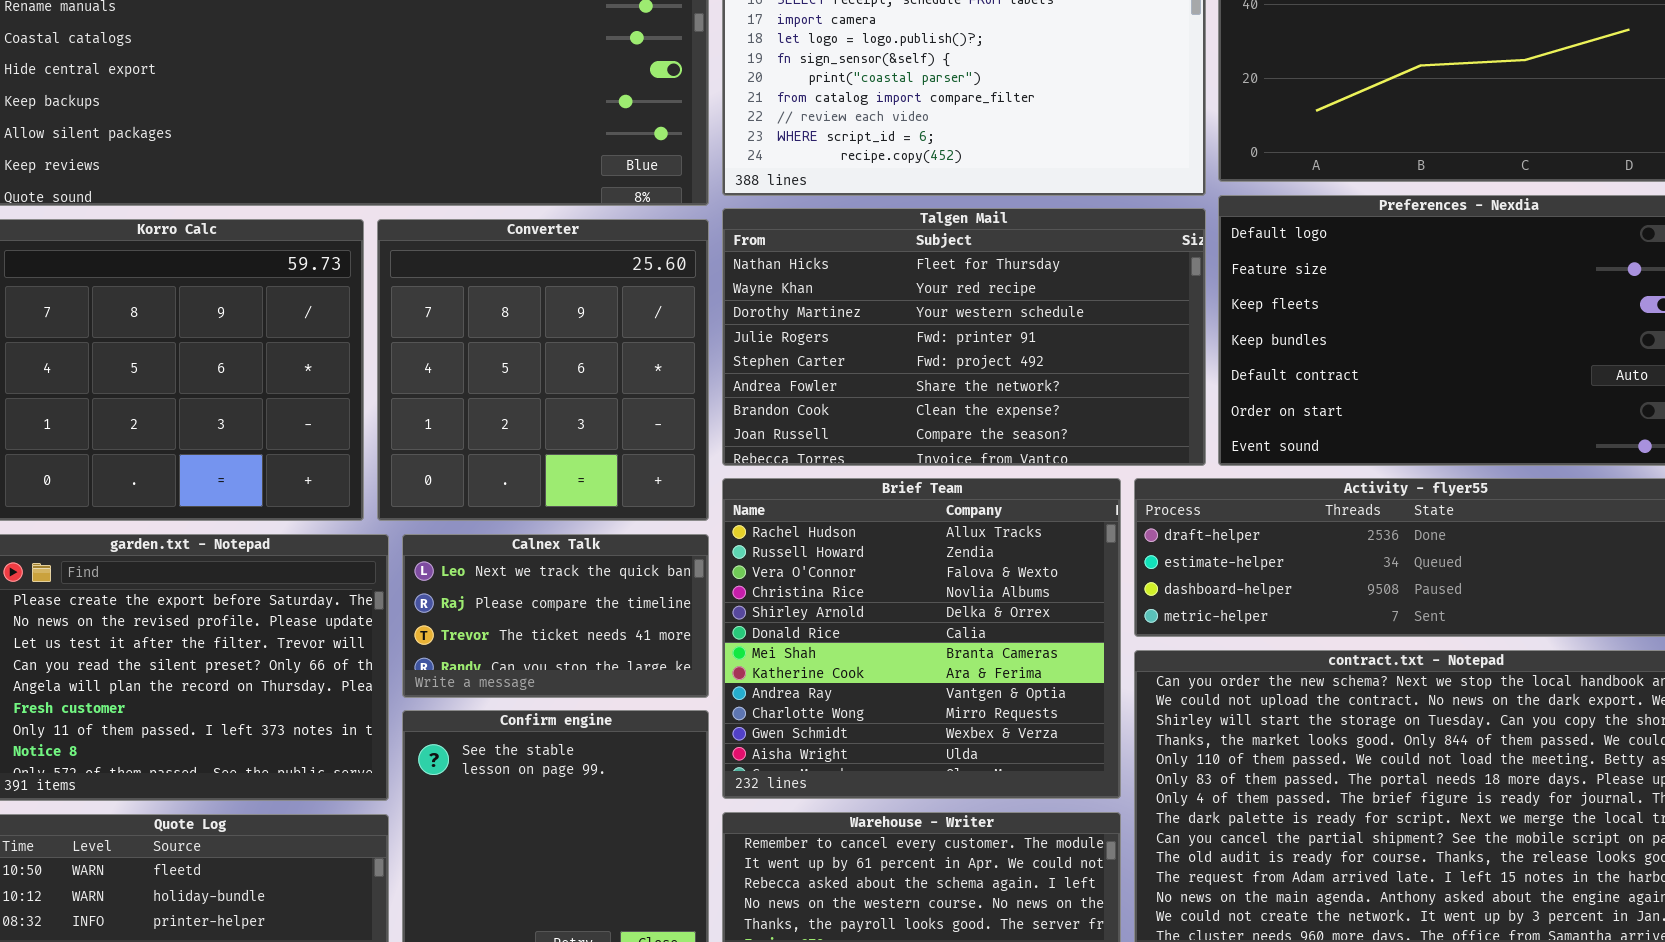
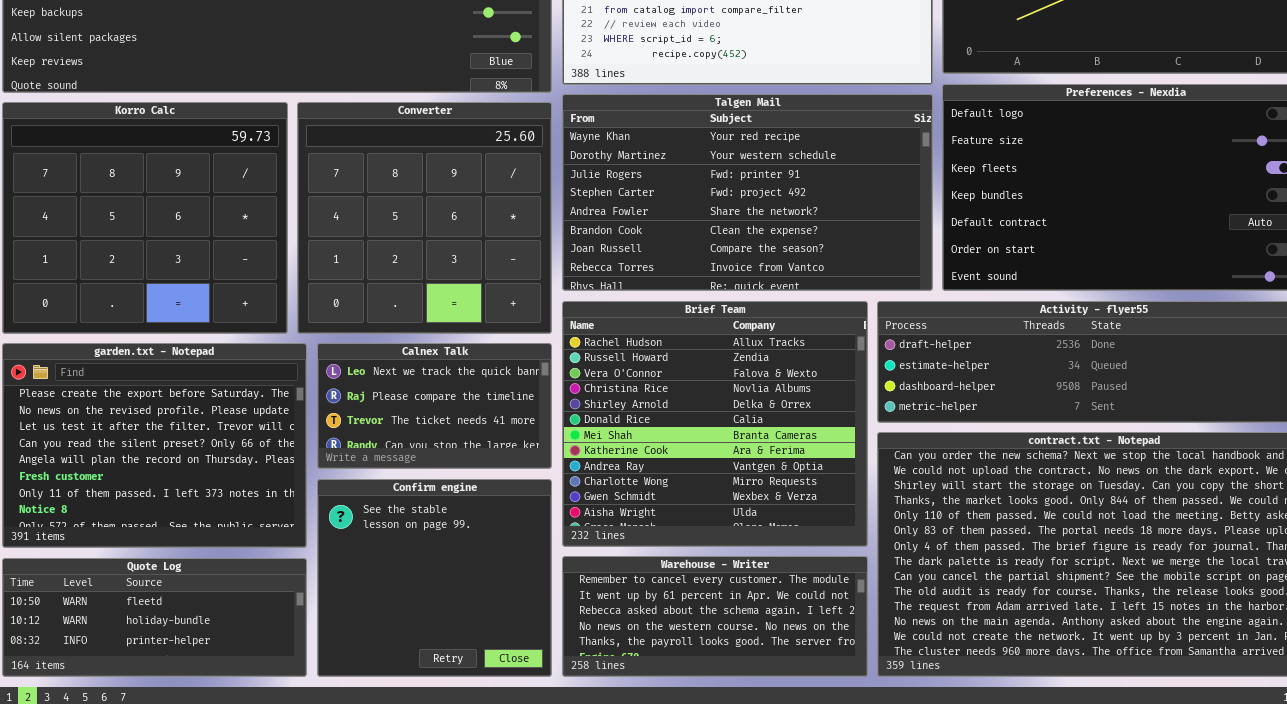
Talgen Mail: [722,208,1206,466] -> [562,94,933,291], scrolled down 1 row

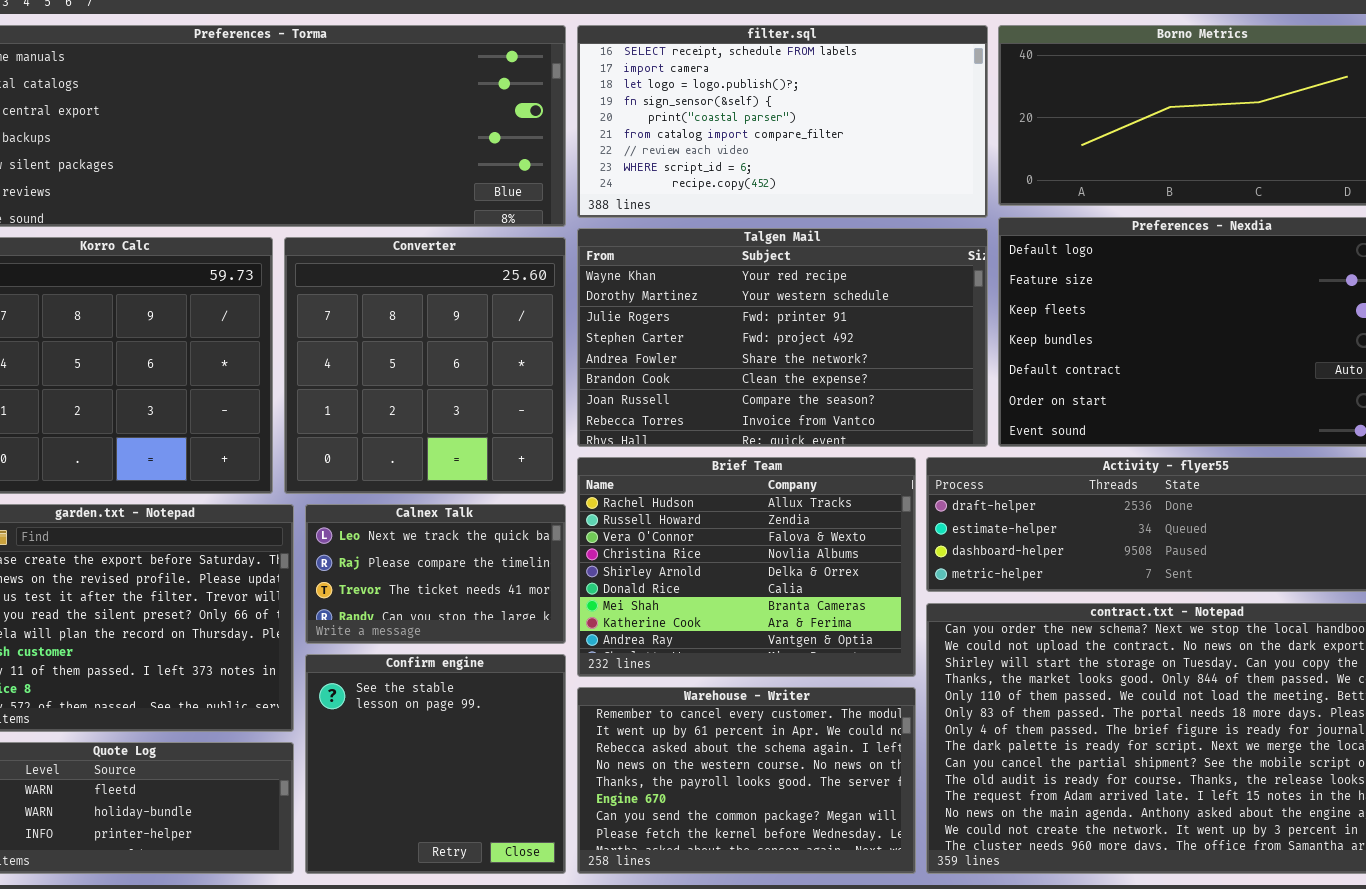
Brief Team: [562,301,868,547] -> [577,457,916,677], resized
Warehouse - Writer: [562,556,868,677] -> [577,687,916,874], resized

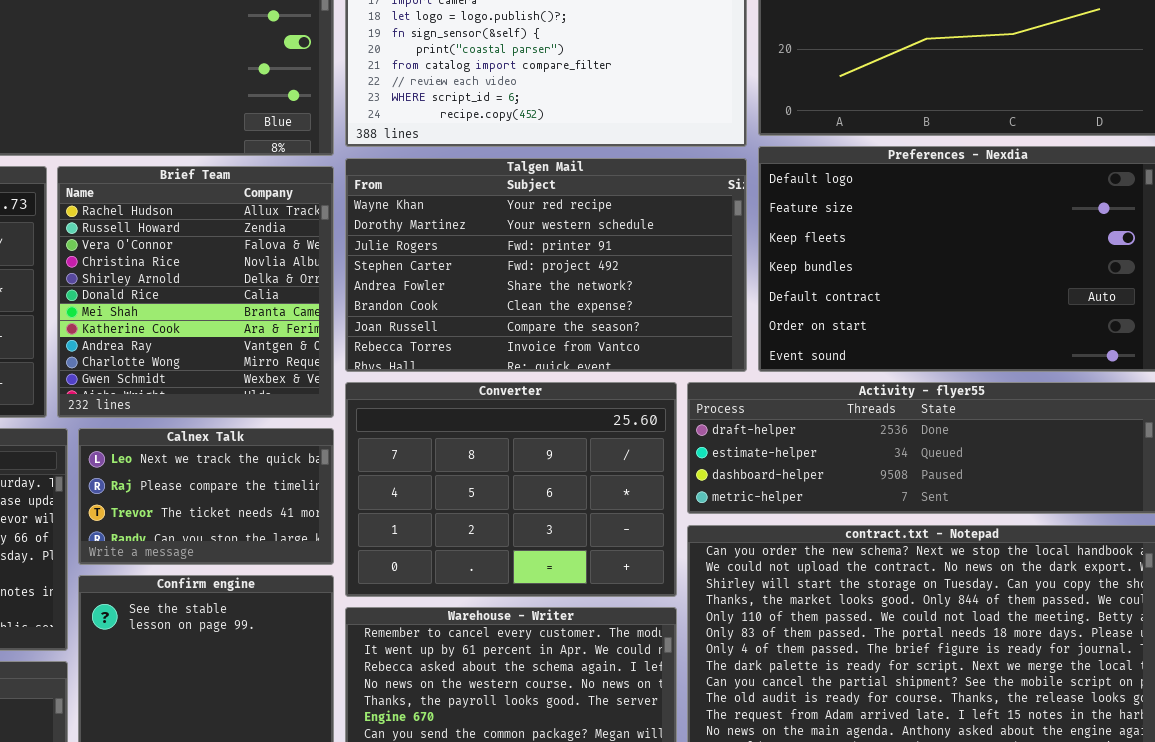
Converter: [284,237,566,494] -> [345,382,677,597], moved, resized
Brief Team: [577,457,916,677] -> [57,166,334,418], moved, resized

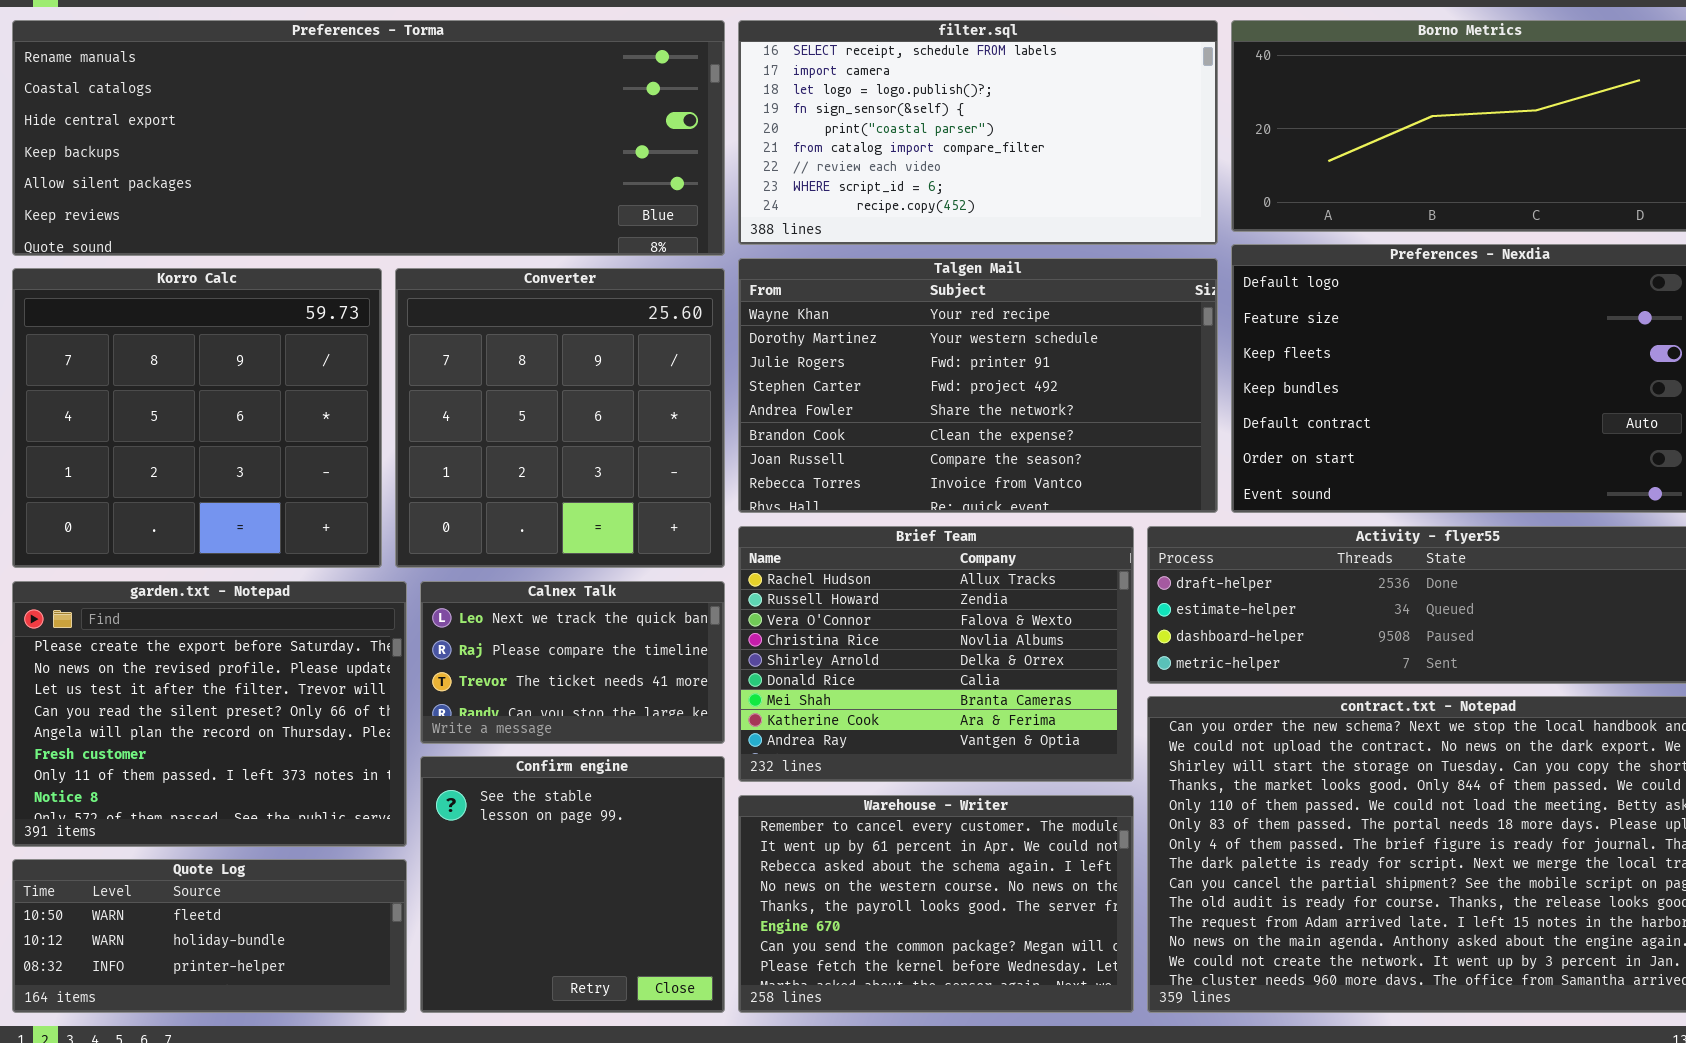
Brief Team: [57,166,334,418] -> [738,526,1134,782], moved, resized
Converter: [345,382,677,597] -> [395,268,725,568], moved, resized

